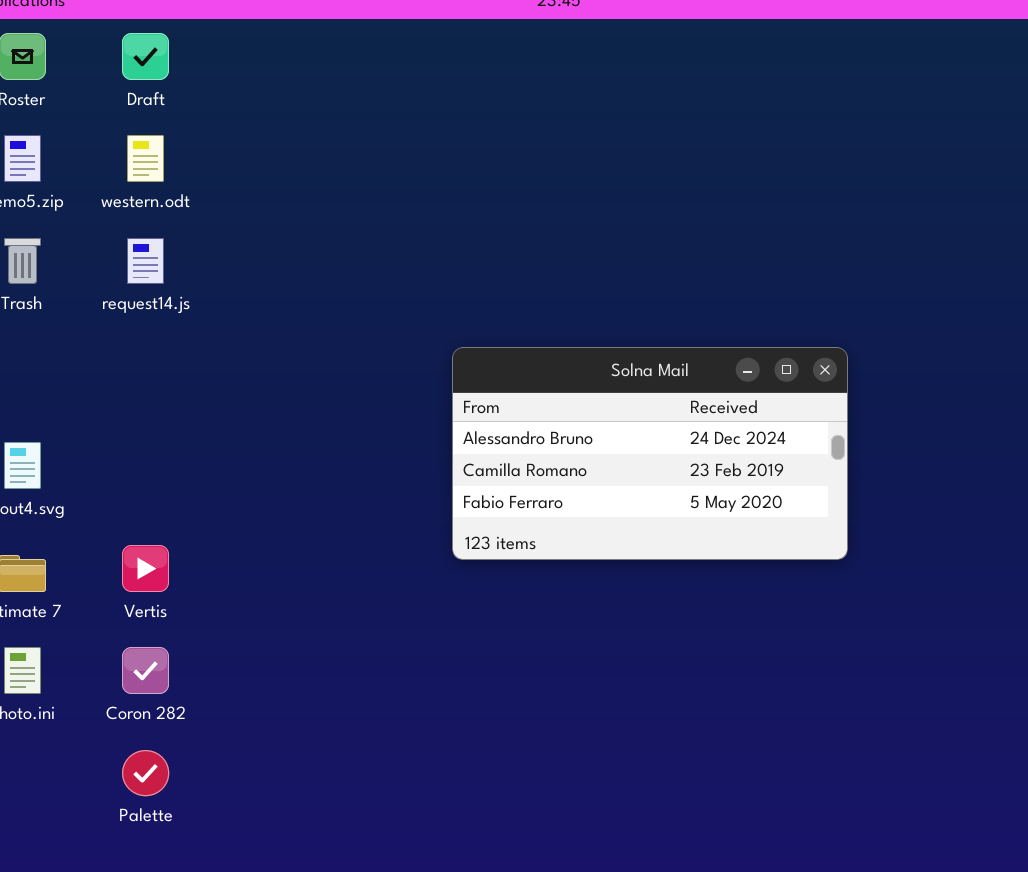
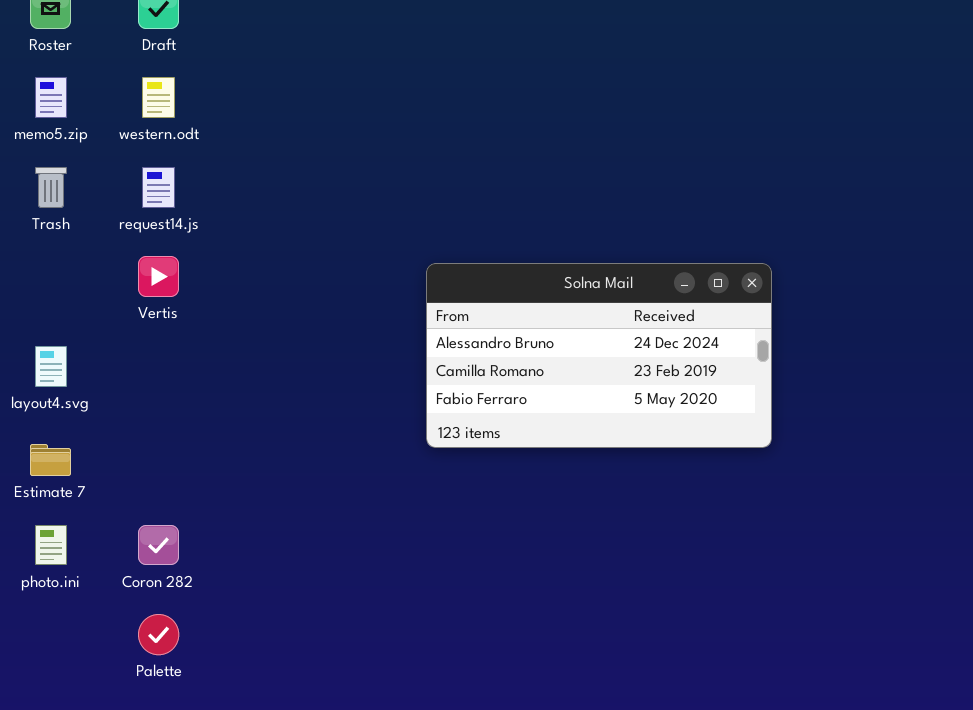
Vertis: [122,545,169,592] -> [138,256,179,297], moved

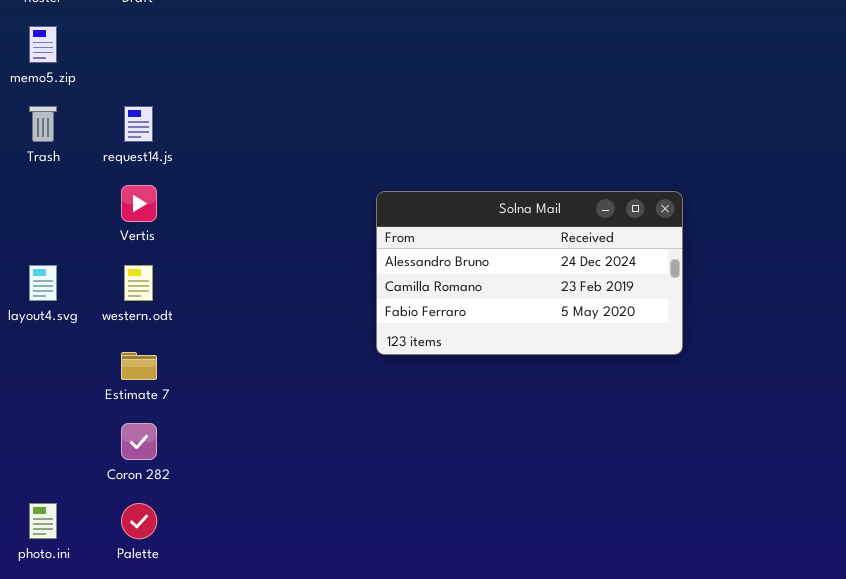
western.odt: [142,77,175,118] -> [124,265,153,301], moved
Estimate 7: [30,444,71,476] -> [121,352,157,380], moved
photo.ini: [35,525,67,565] -> [29,503,57,539], moved

